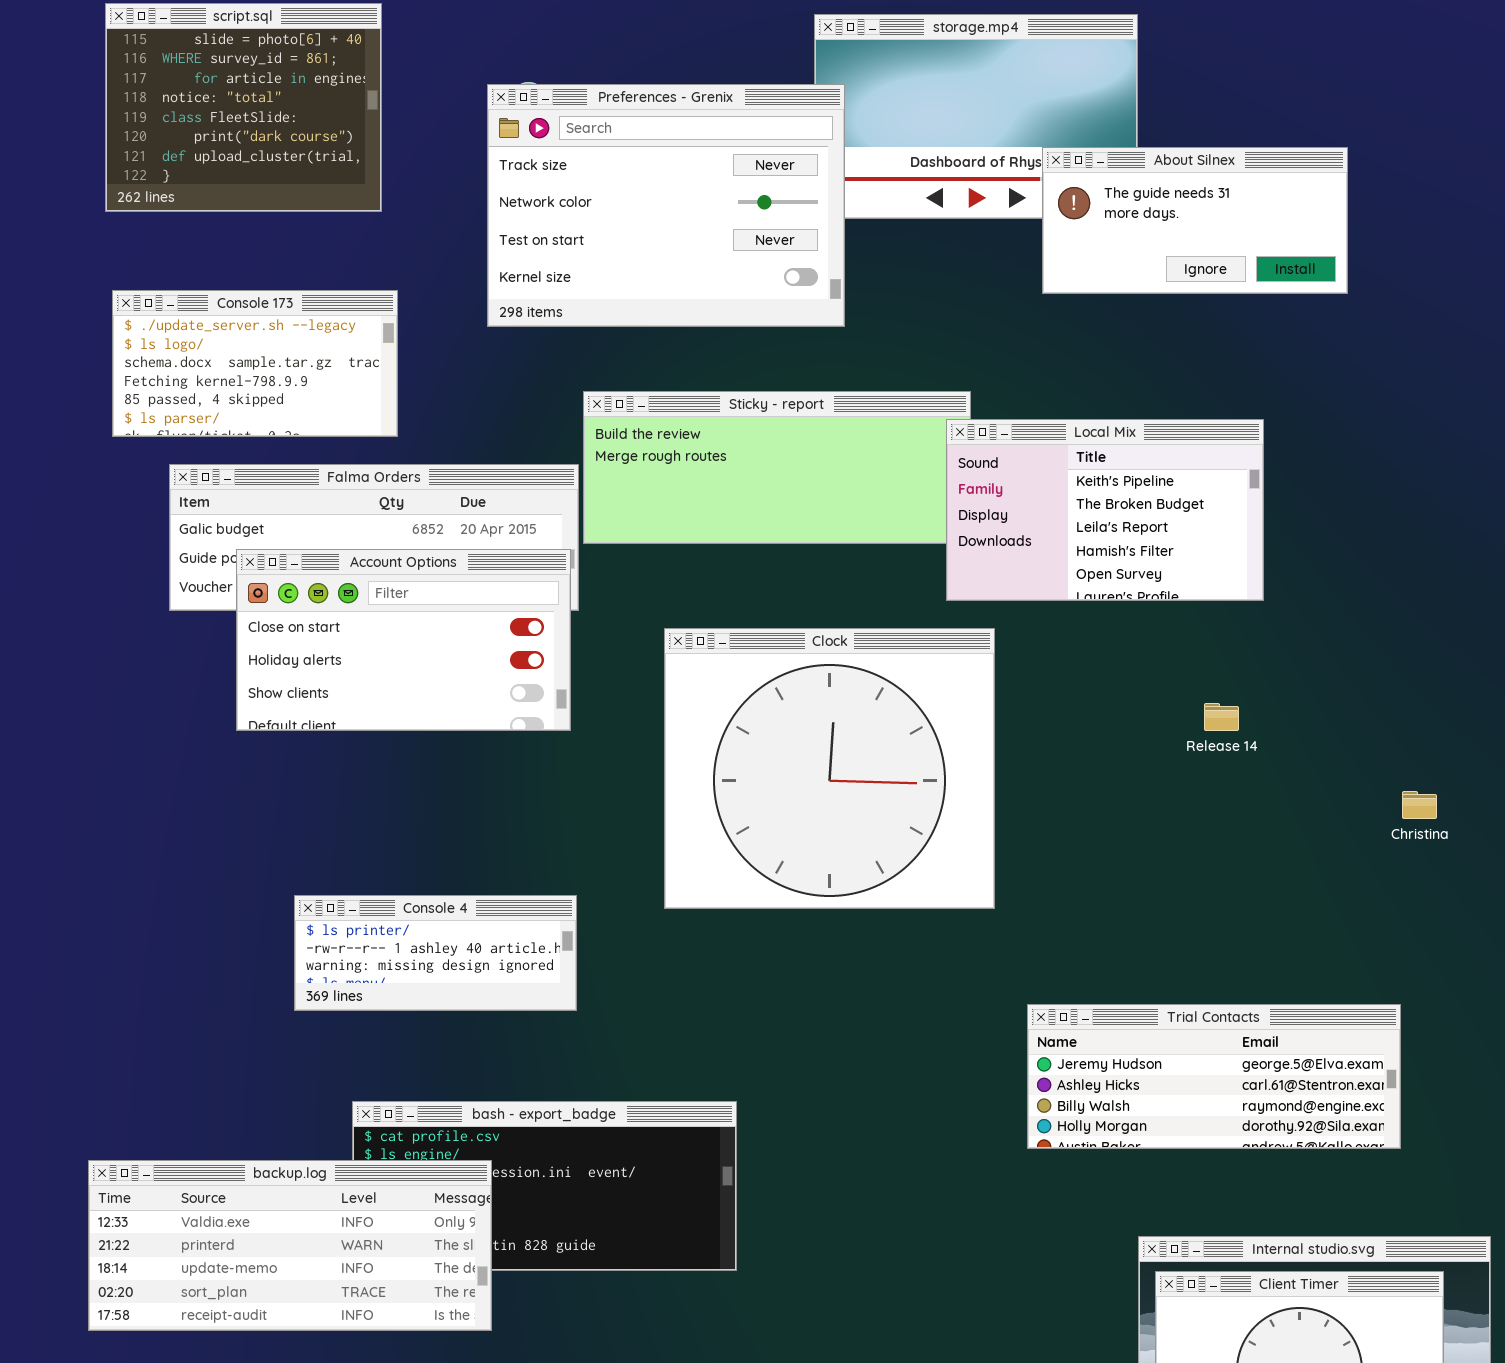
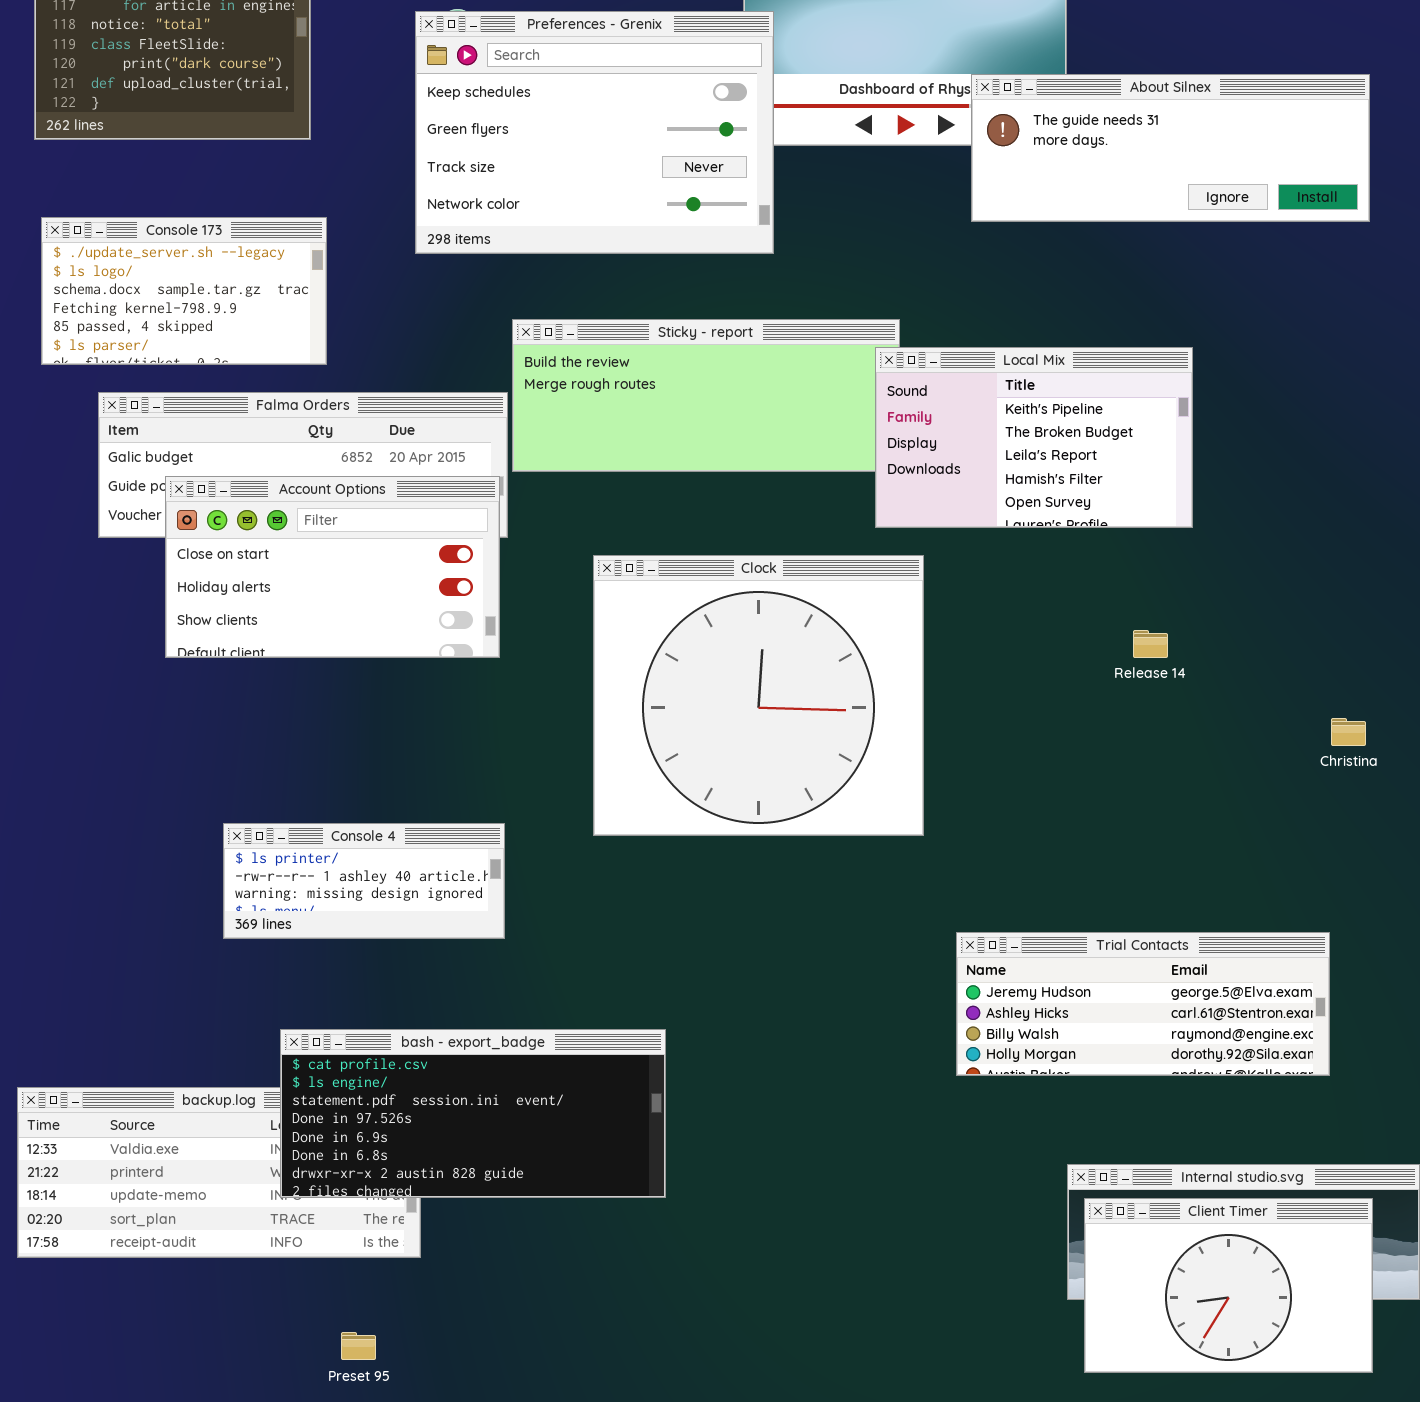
Preferences - Grenix: [487,84,845,327] -> [415,11,774,254], scrolled up 2 rows
About Silnex: [1042,147,1348,294] -> [971,74,1370,222], resized
bash - export_badge: [352,1101,737,1271] -> [280,1029,666,1198], raised

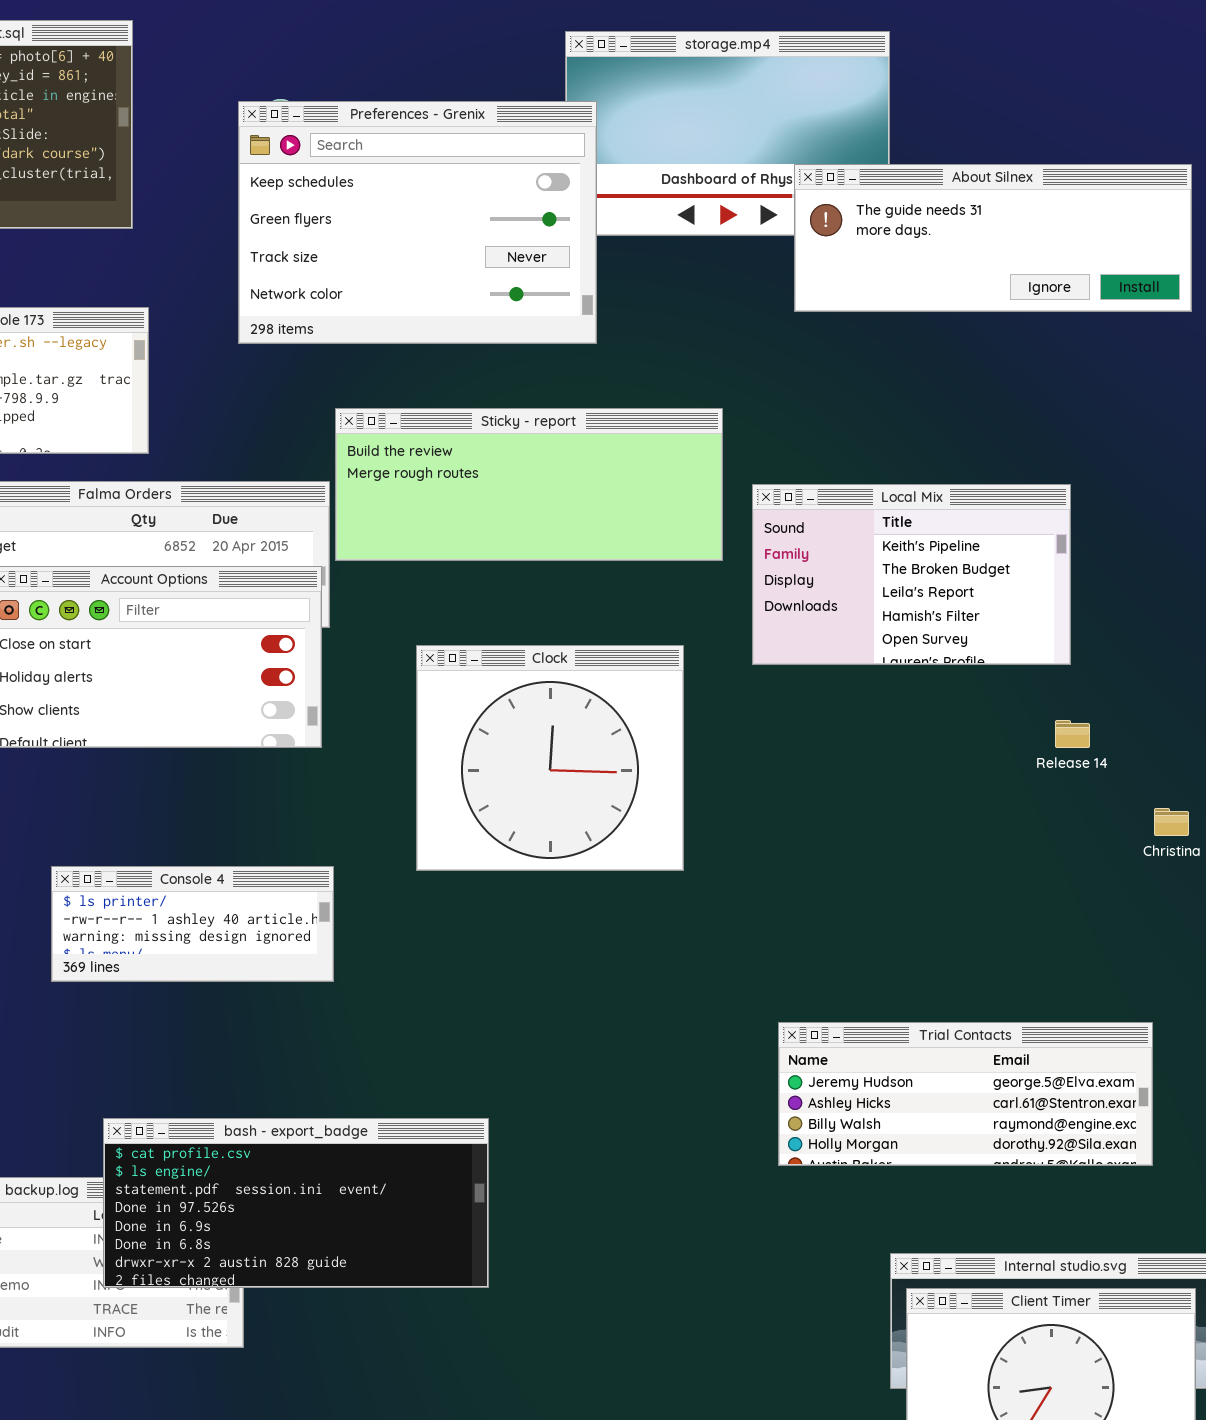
Local Mix: [875,347,1193,528] -> [752,484,1071,665], moved
Clock: [593,555,924,836] -> [416,645,684,871], resized
Release 14: [1133,630,1168,658] -> [1055,720,1090,748], moved
Console 4: [223,823,505,939] -> [51,866,334,982], moved

